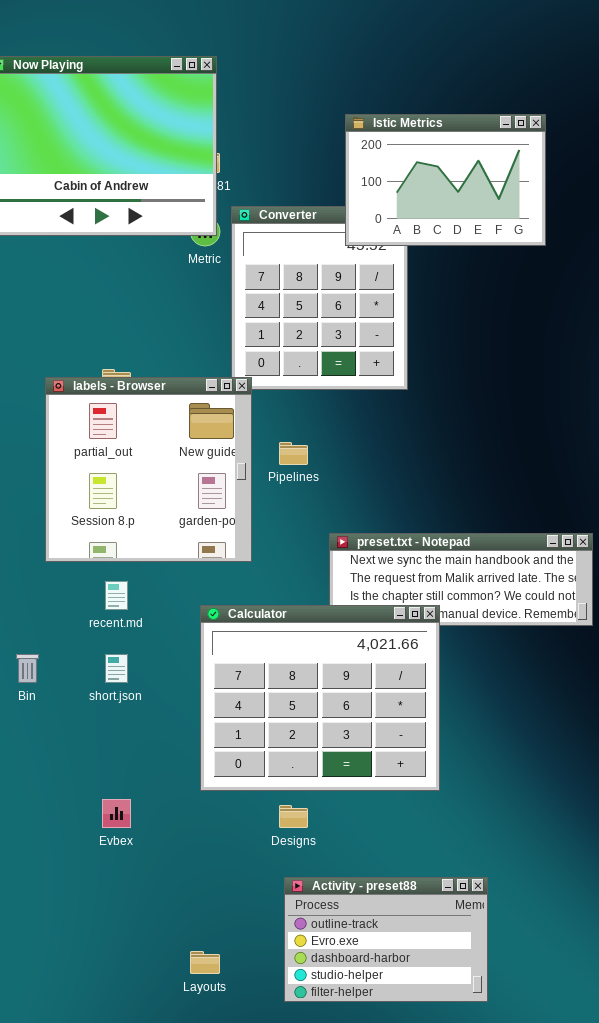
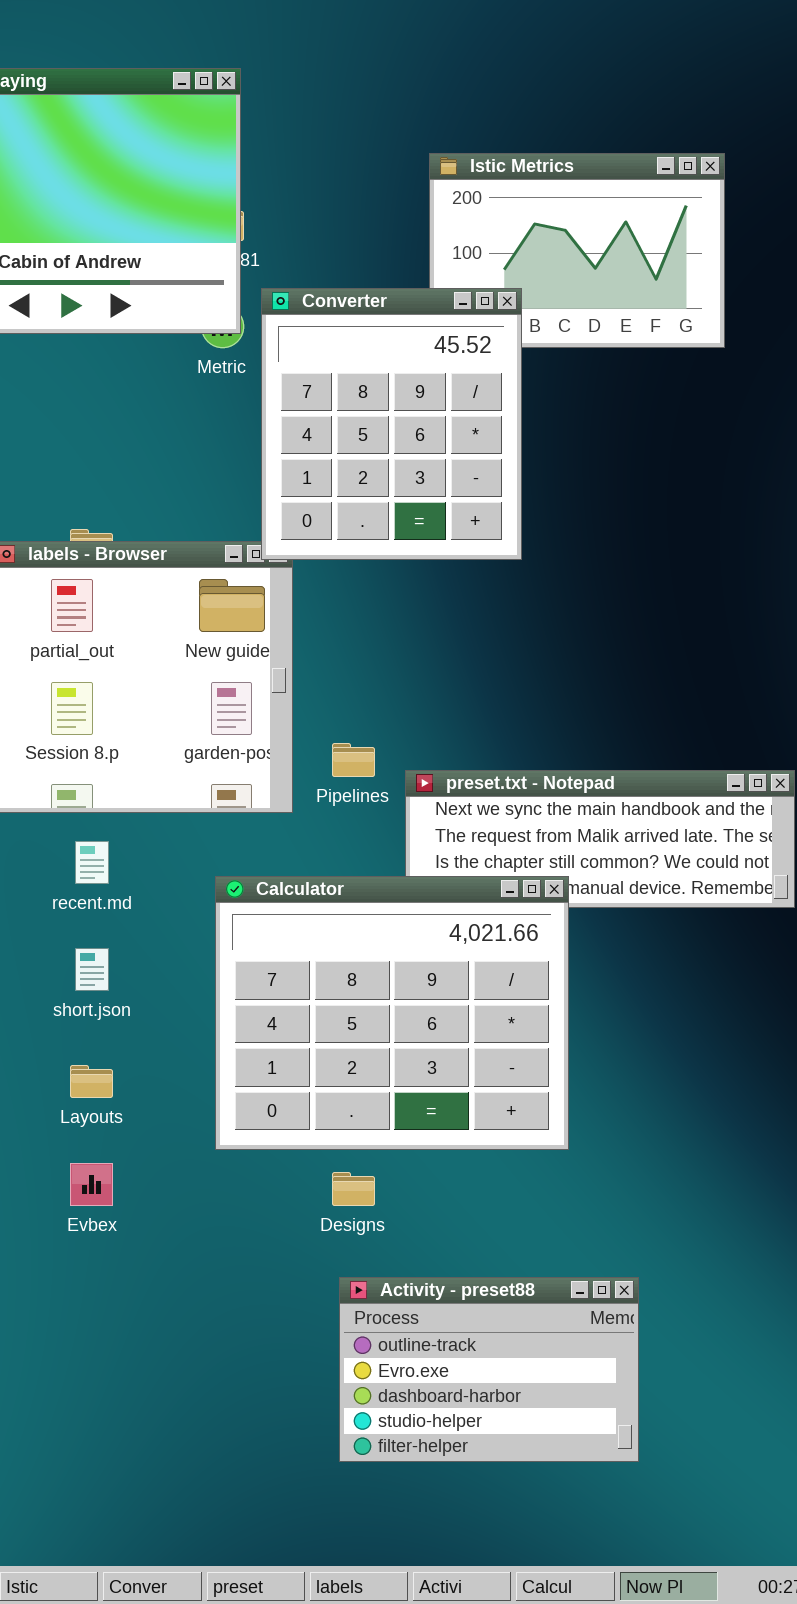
Converter: [231,206,408,390] -> [261,288,522,560], raised
Pipelines: [279,442,308,465] -> [332,743,375,777], moved
Layouts: [190,951,220,974] -> [70,1065,113,1098], moved

